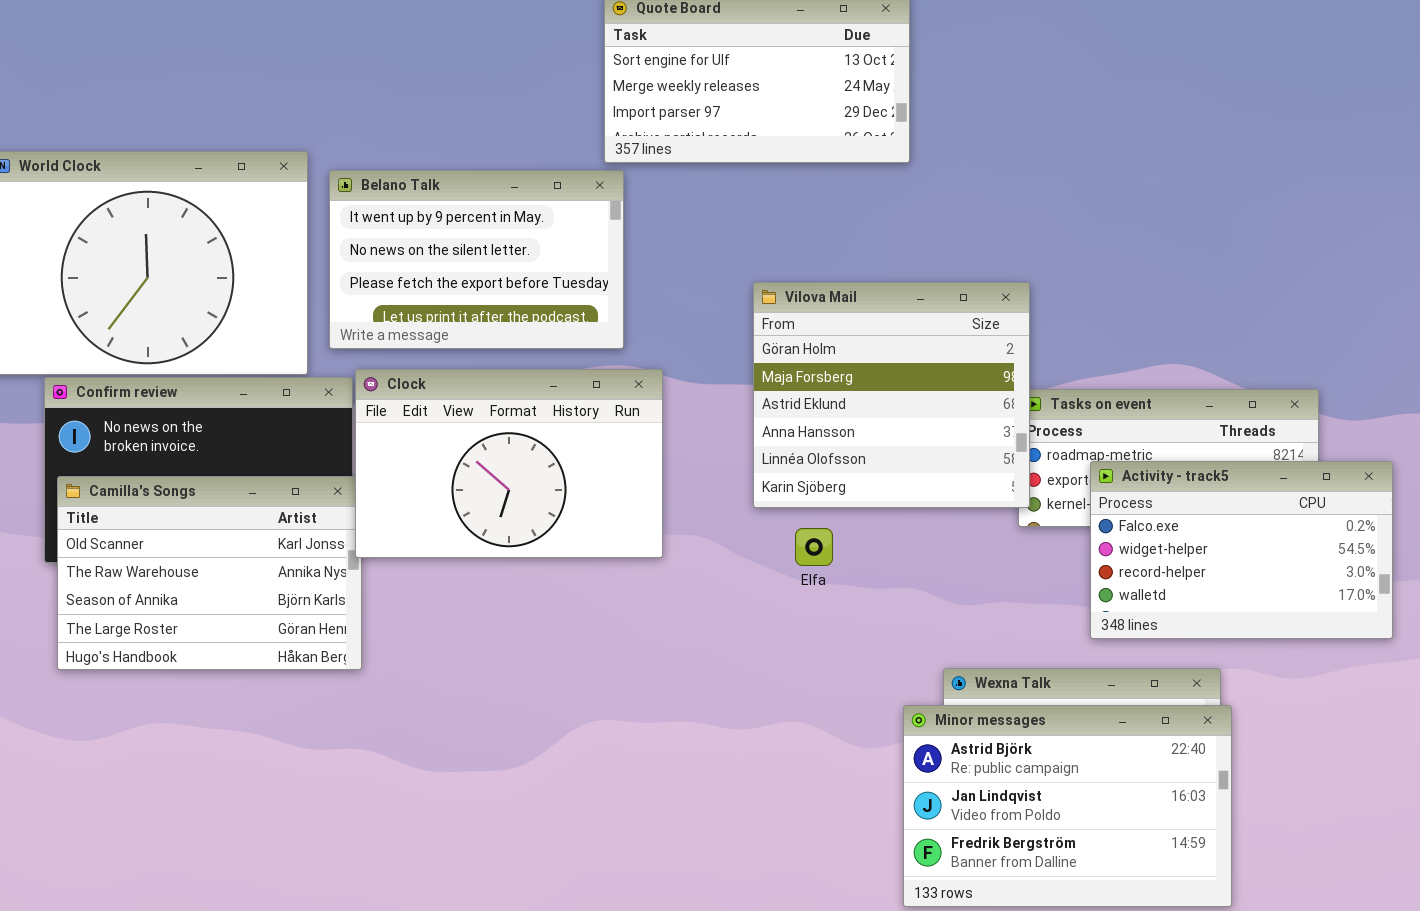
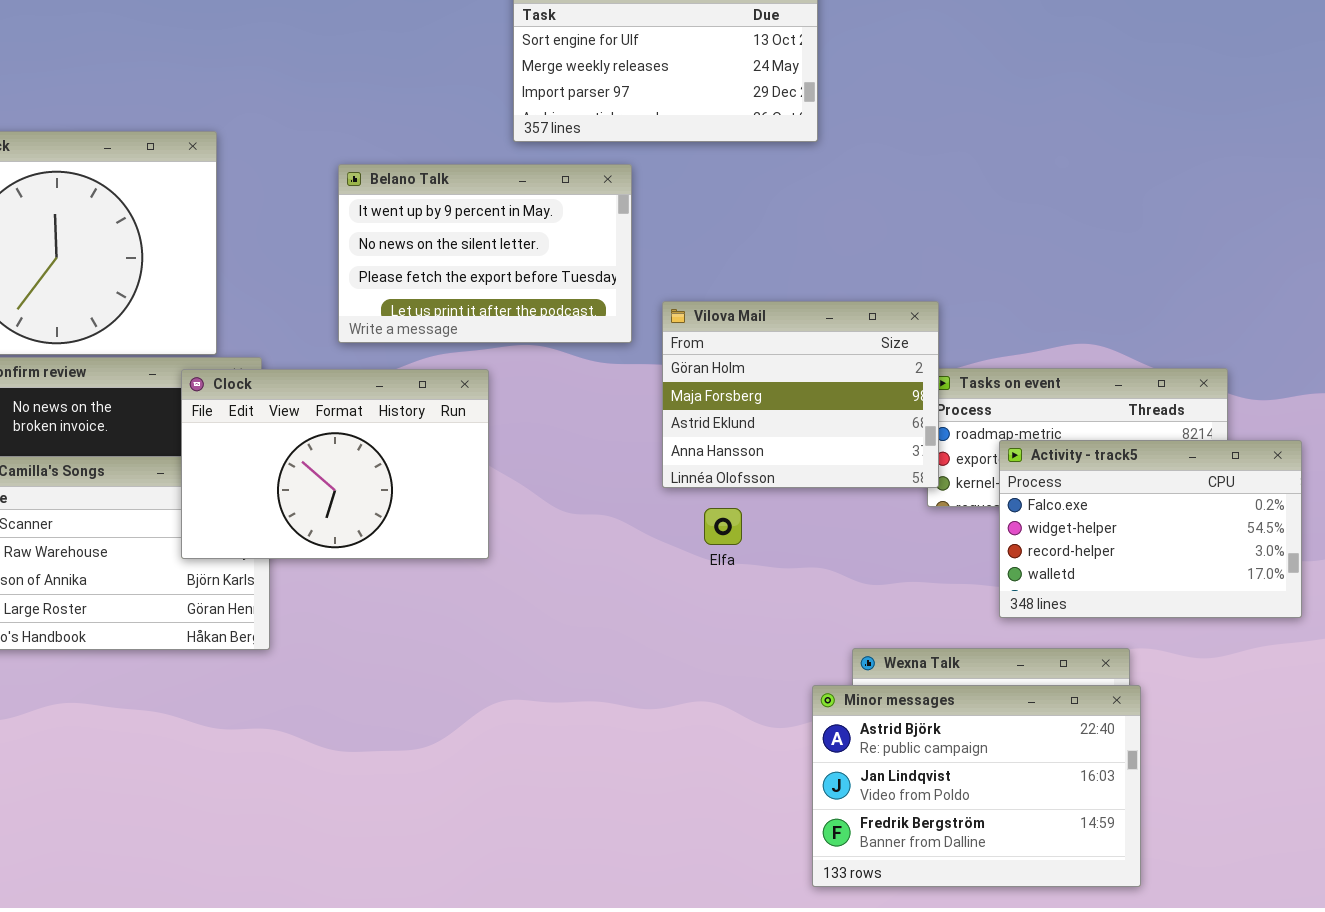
Belano Talk: [329,170,624,349] -> [338,164,632,343], moved
Vilova Mail: [753,282,1030,508] -> [662,301,939,488], resized
Clock: [355,369,663,558] -> [181,369,489,559], moved

